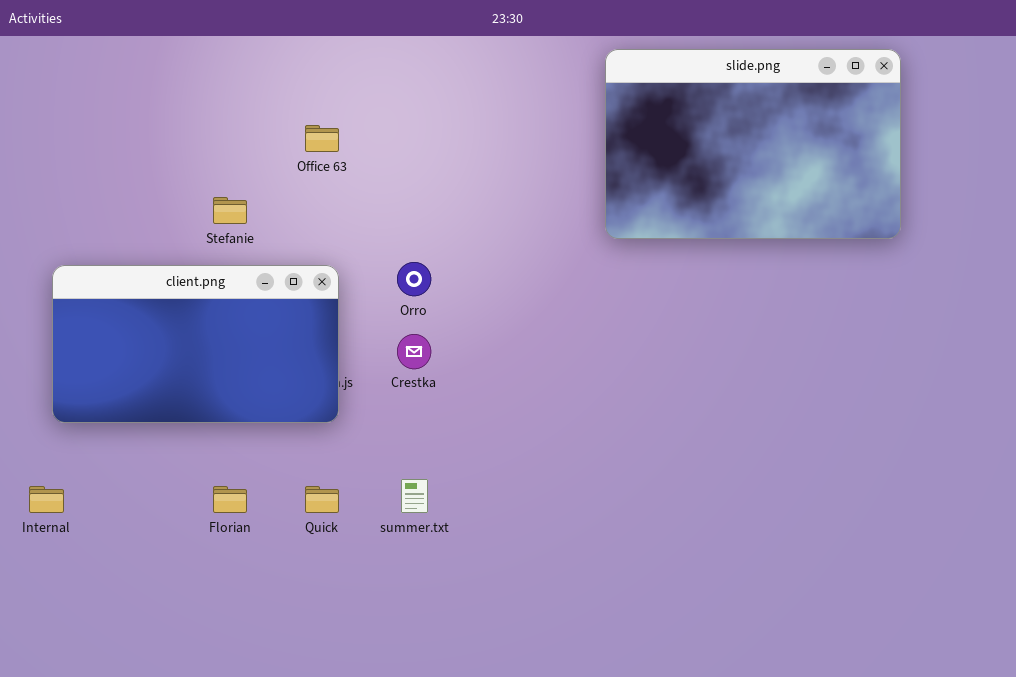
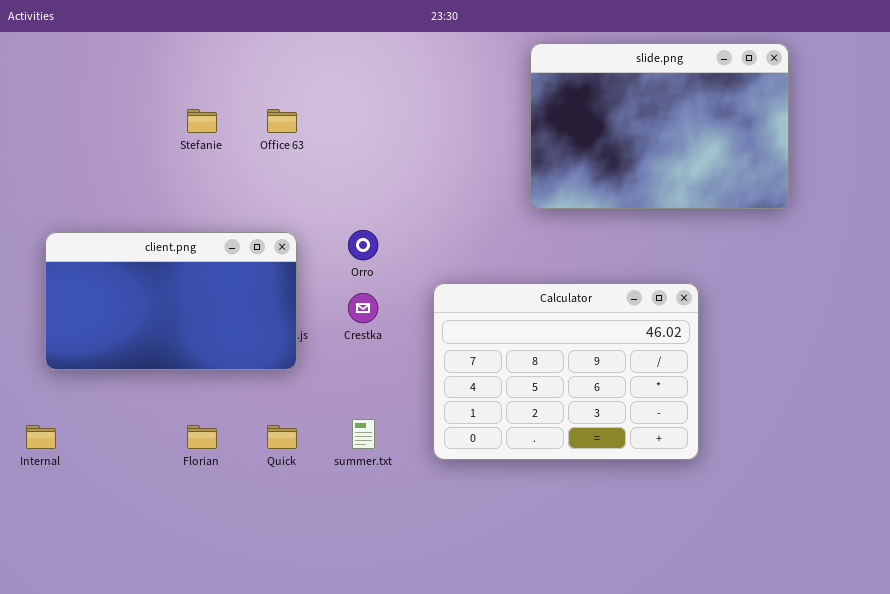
Stefanie: [213,197,247,224] -> [187,109,217,133], moved
Calculator: none -> [433,283,699,460], opened

